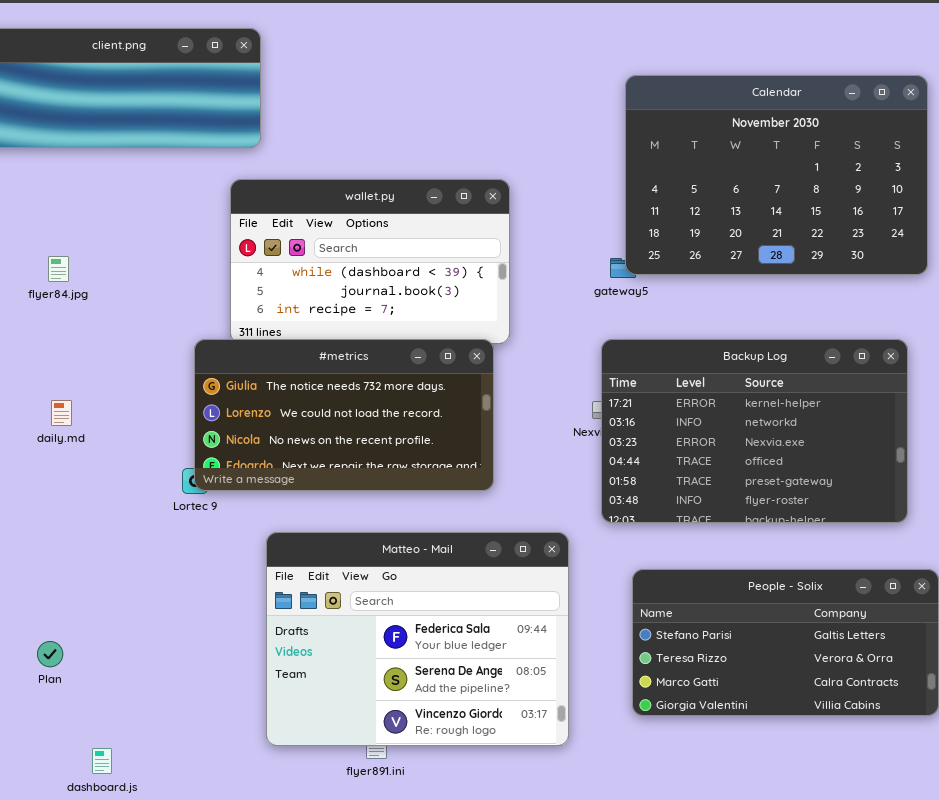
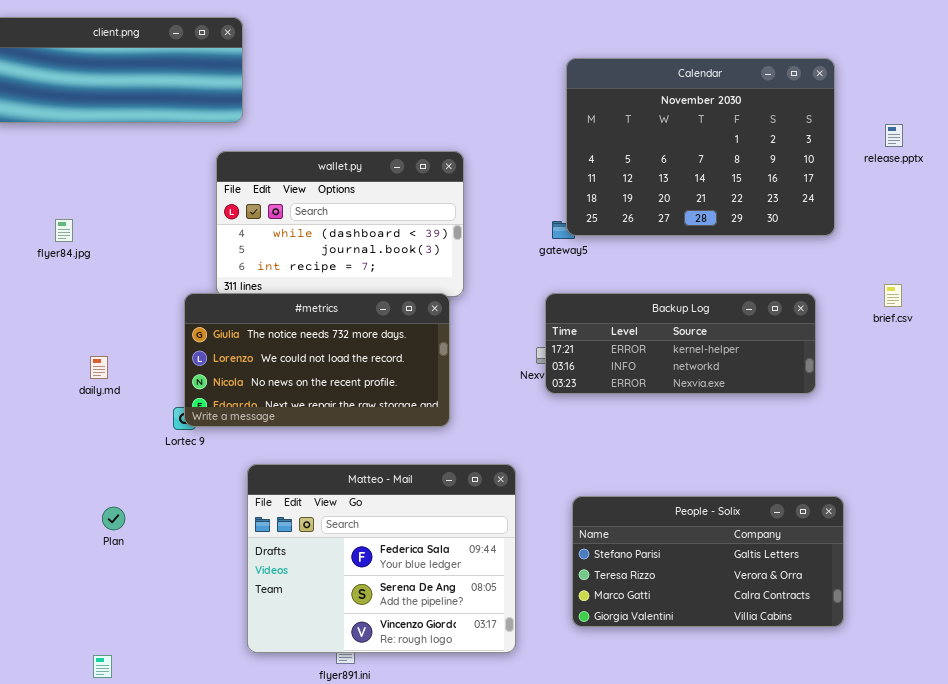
Backup Log: [601,339,908,523] -> [545,293,816,394], resized
daily.md: [51,400,72,426] -> [90,356,108,379], moved
Plan: [37,641,63,667] -> [102,507,125,530], moved

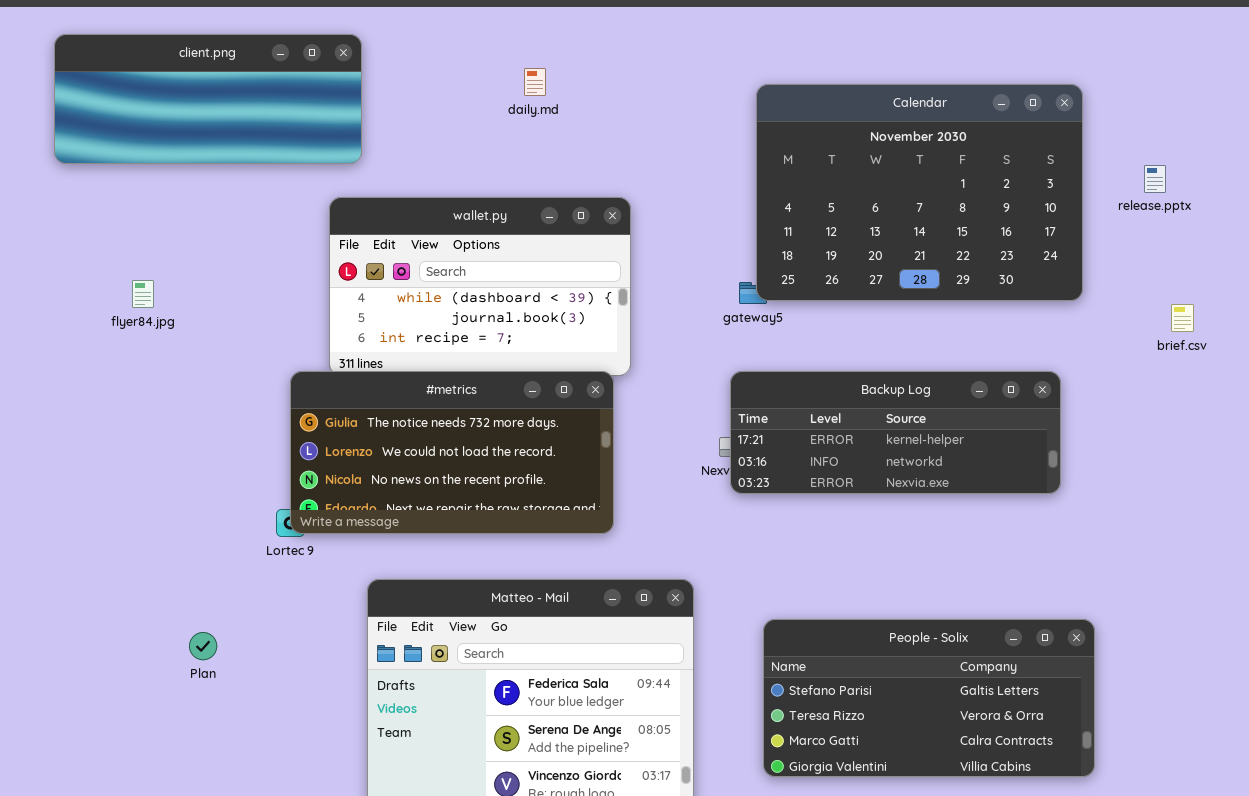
brief.csv: [884,284,902,307] -> [1171,304,1194,332], moved
daily.md: [90,356,108,379] -> [524,68,546,96], moved

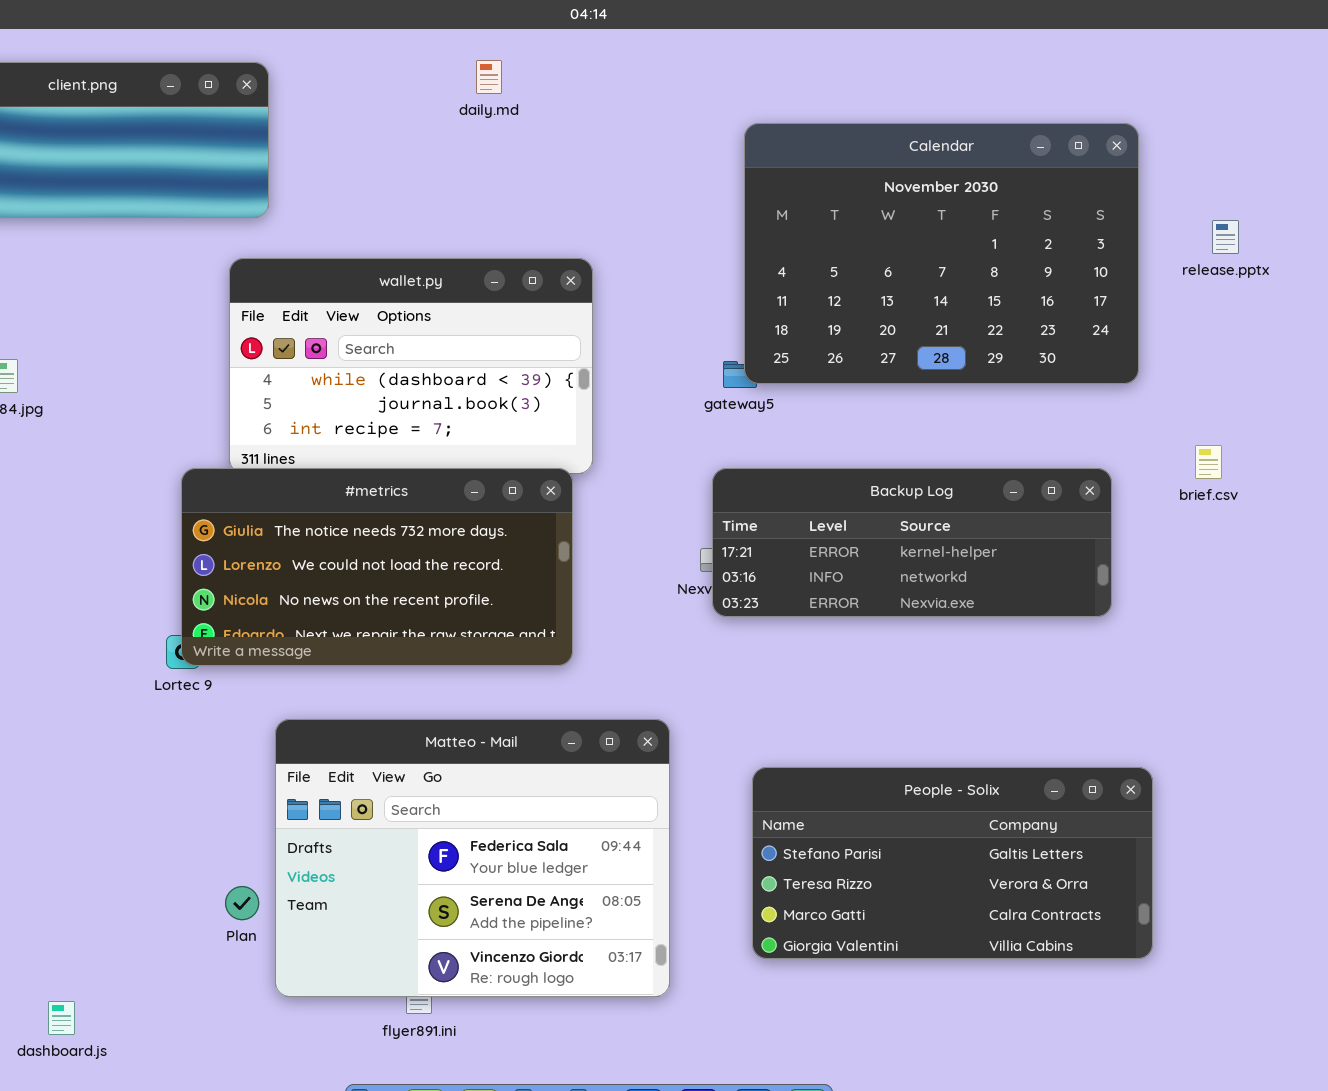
daily.md: [524,68,546,96] -> [476,60,502,94], moved
brief.csv: [1171,304,1194,332] -> [1195,445,1222,479], moved
Plan: [189,632,217,660] -> [225,886,259,920], moved

